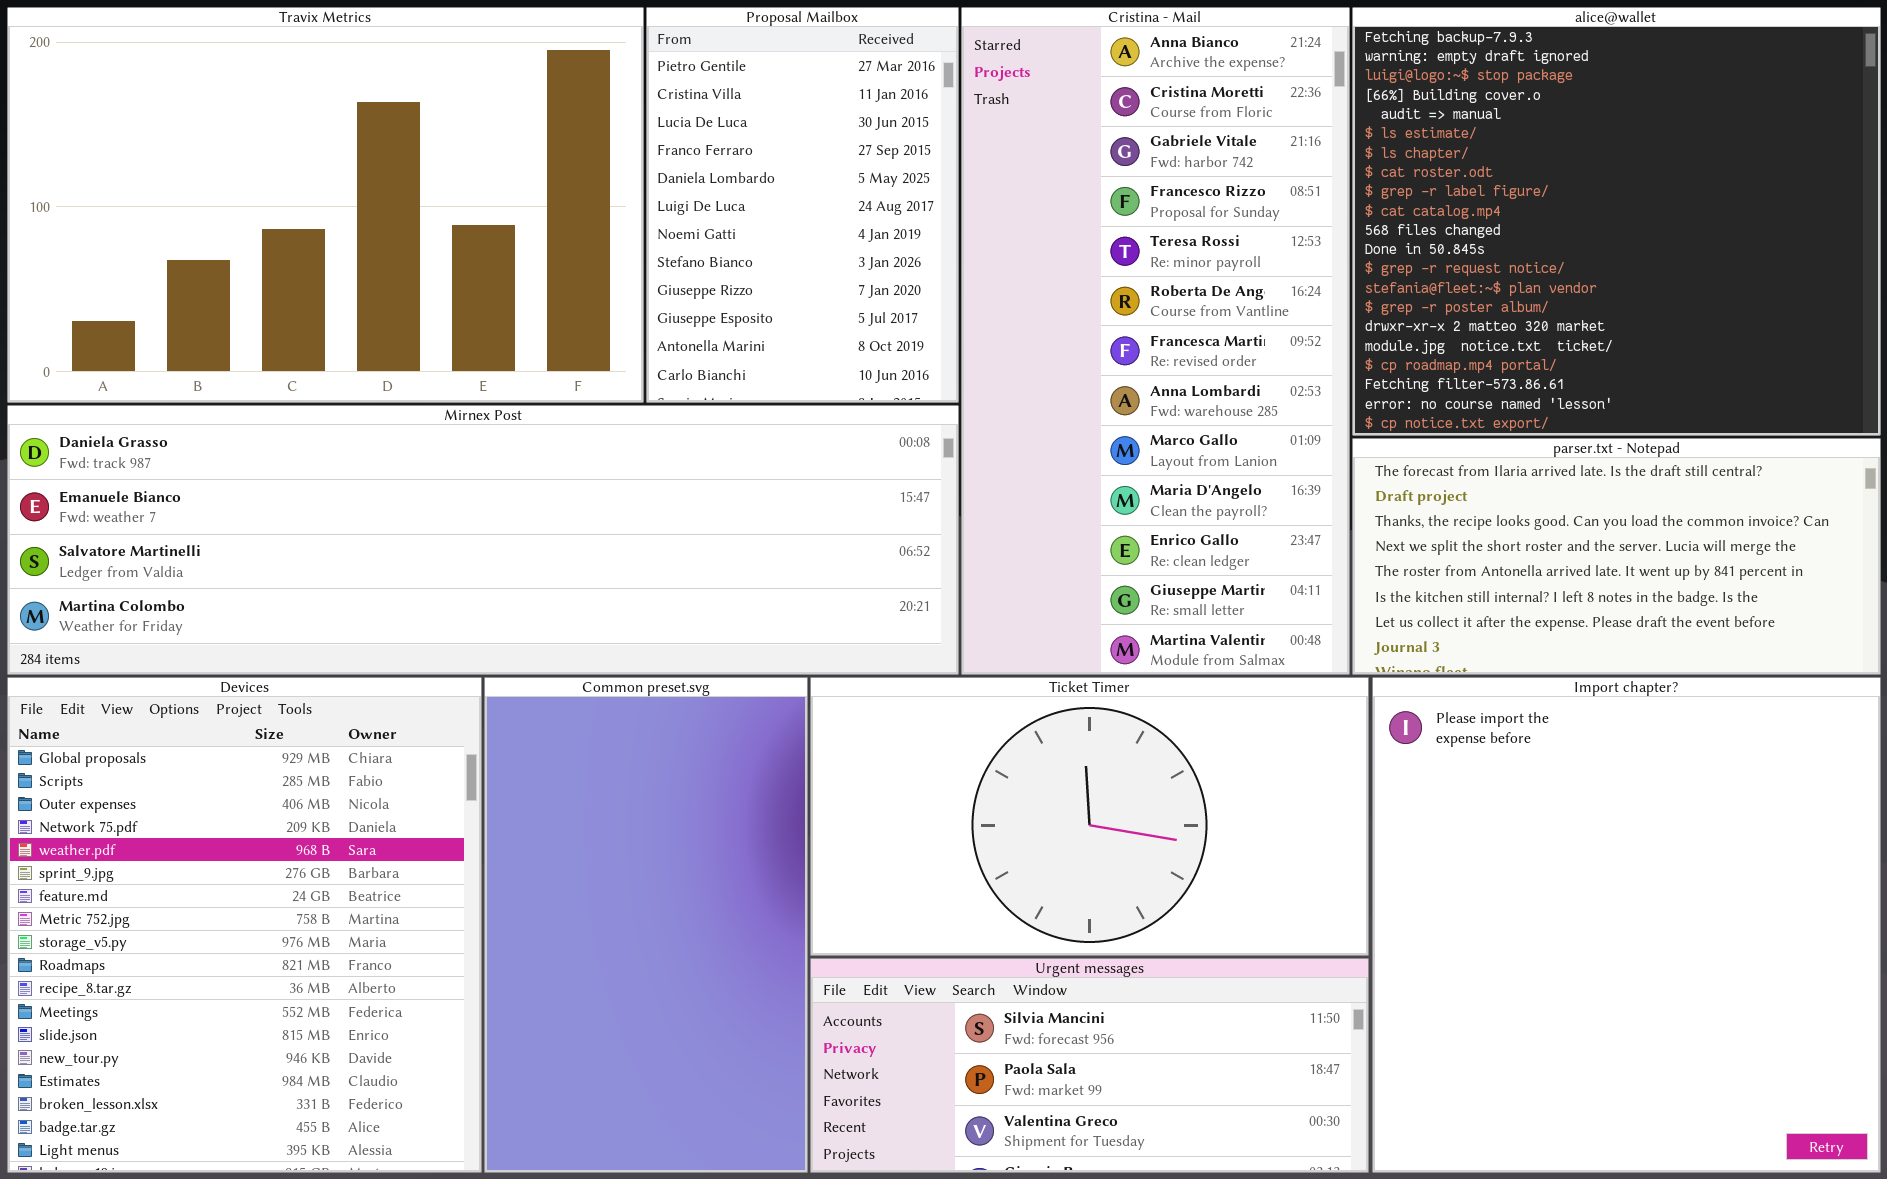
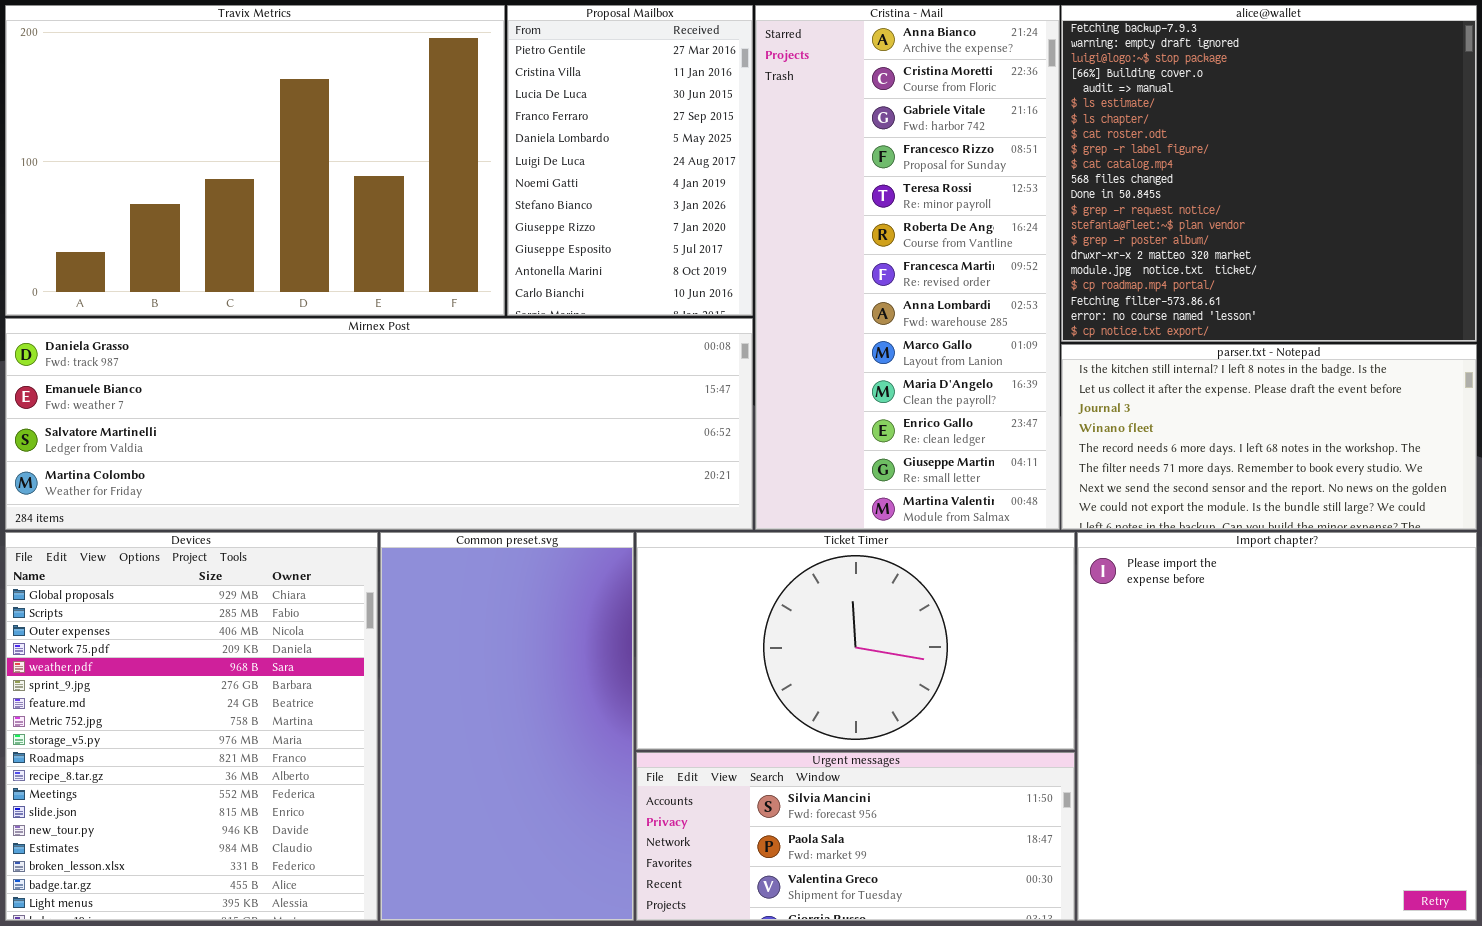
parser.txt - Notepad: [1352,438,1881,675] -> [1061,344,1477,530], scrolled down 5 rows

